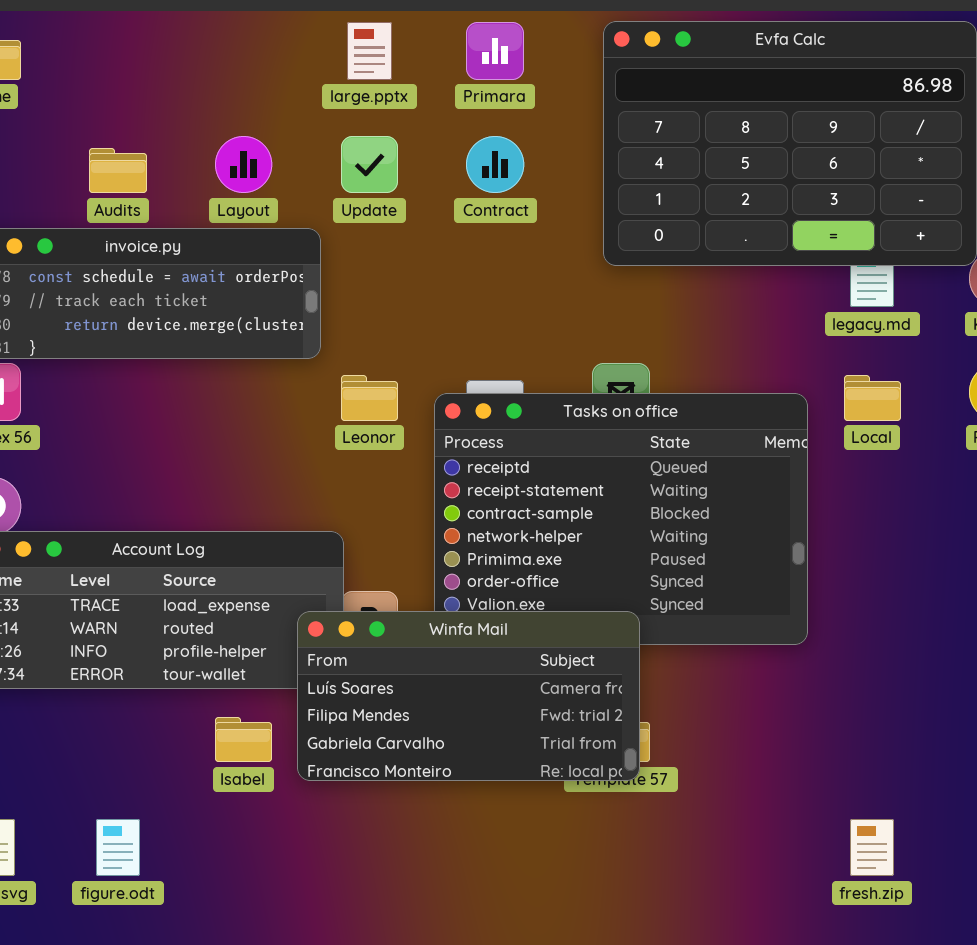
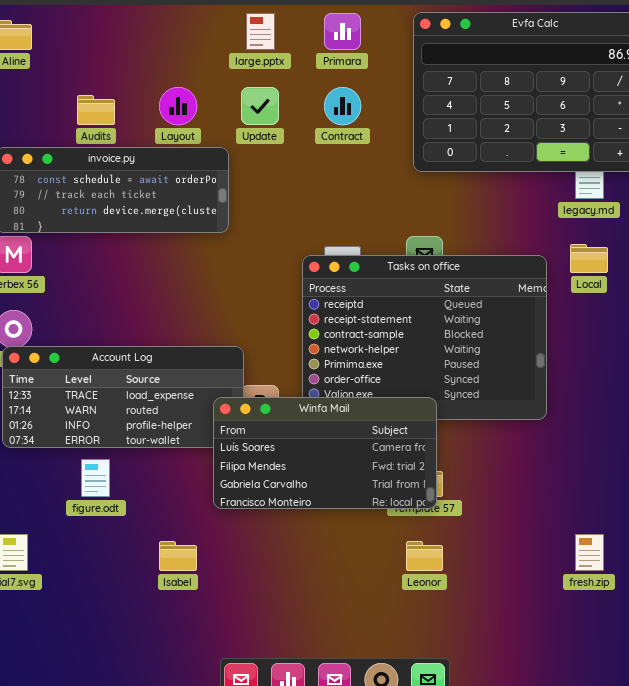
Leonor: [341,375,398,421] -> [406,541,443,571], moved
Isabel: [215,717,272,762] -> [159,541,197,571], moved
figure.odt: [96,819,140,876] -> [81,459,110,497], moved

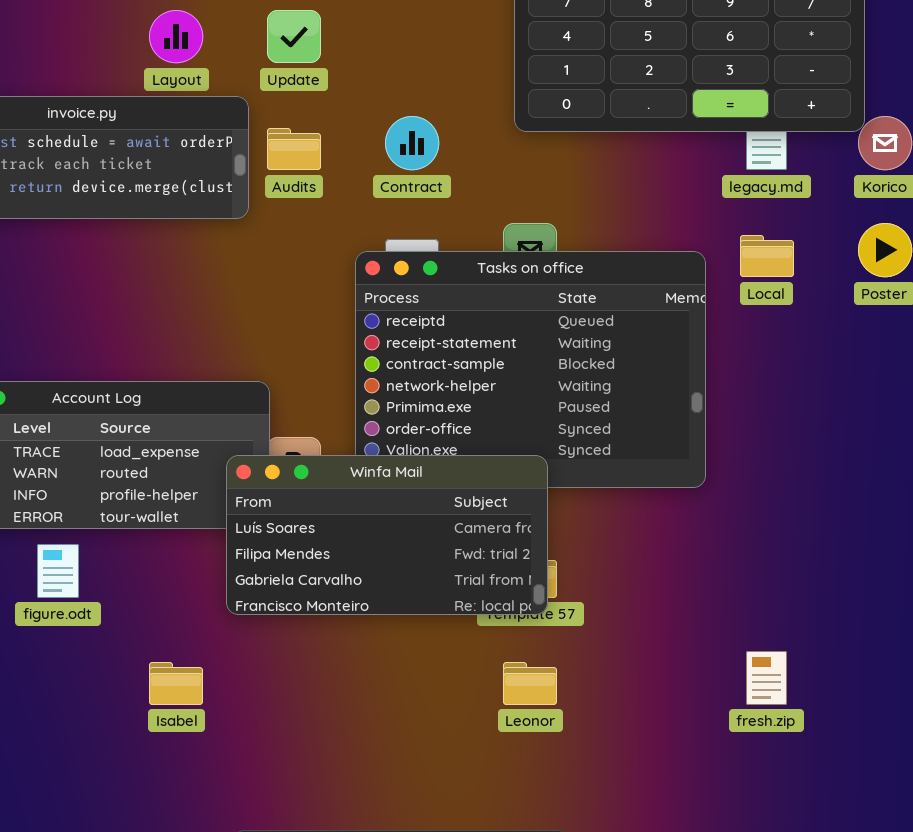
Contract: [324,87,361,125] -> [385,116,439,170], moved
Audits: [77,95,115,125] -> [267,128,321,170], moved

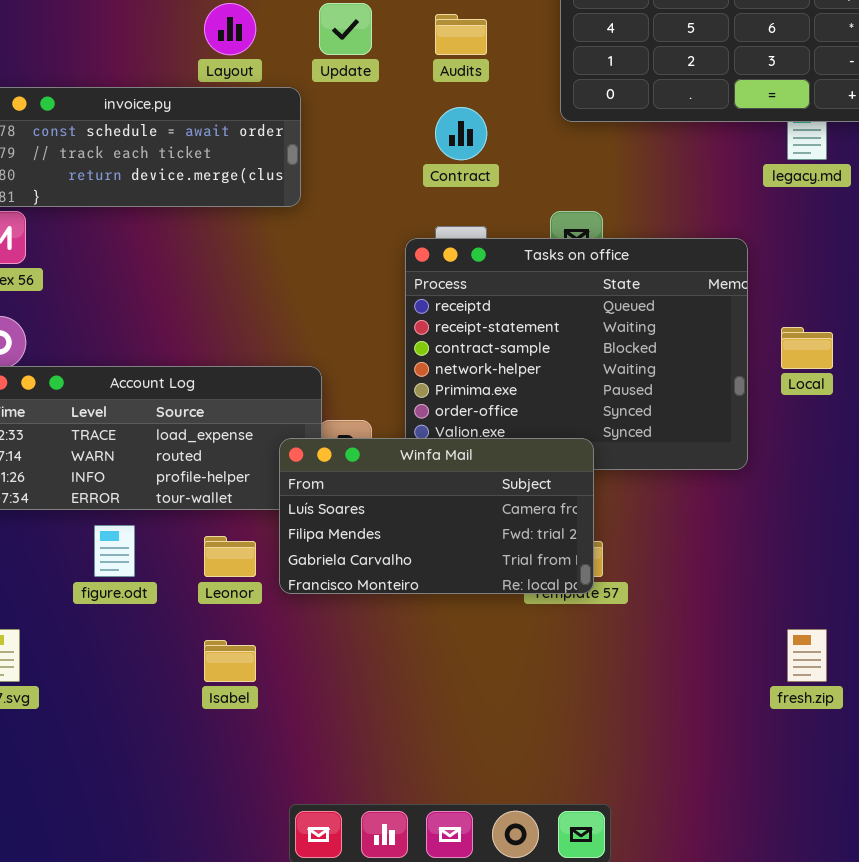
Audits: [267,128,321,170] -> [435,14,487,55], moved
Local: [740,235,794,277] -> [781,327,833,369], moved
Leonor: [503,662,557,705] -> [204,536,256,577], moved

